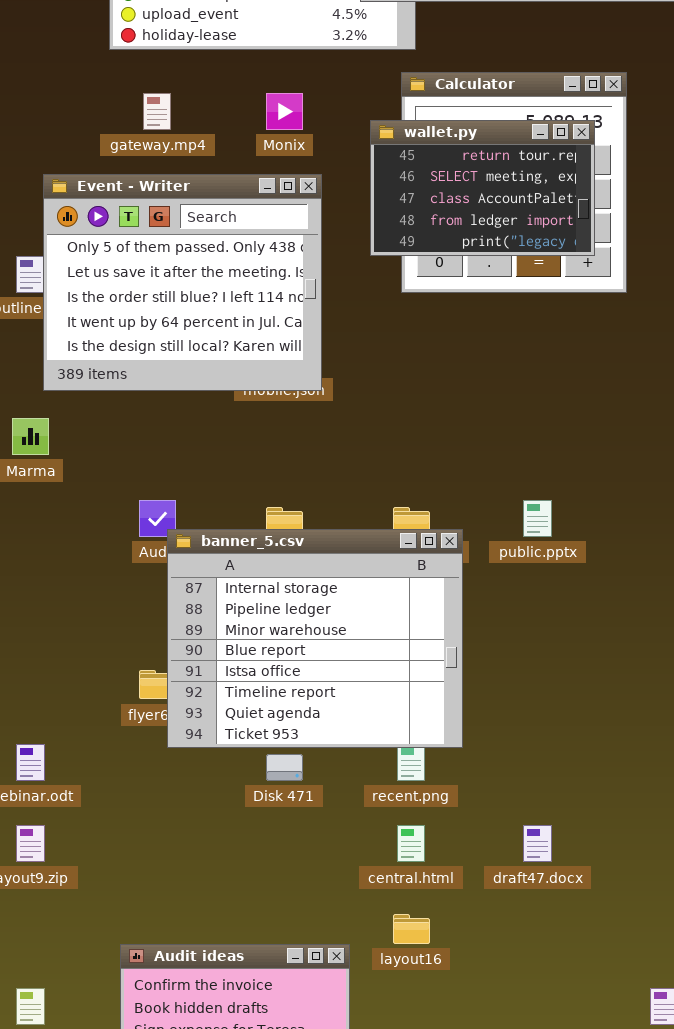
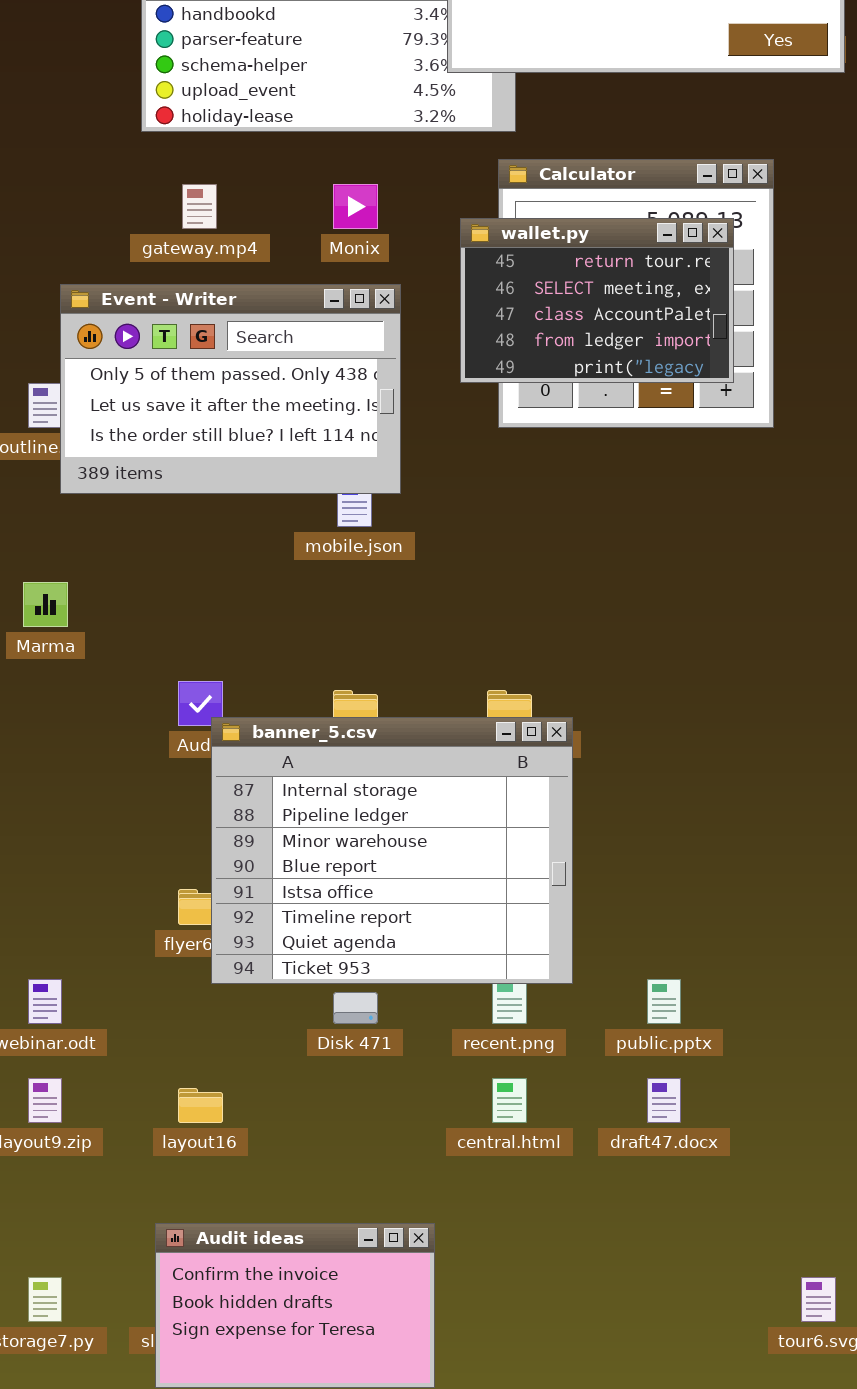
Event - Writer: [43,174,322,391] -> [60,284,401,494], resized
public.pptx: [523,500,552,537] -> [647,979,681,1024], moved
layout16: [393,914,430,944] -> [178,1088,223,1123], moved

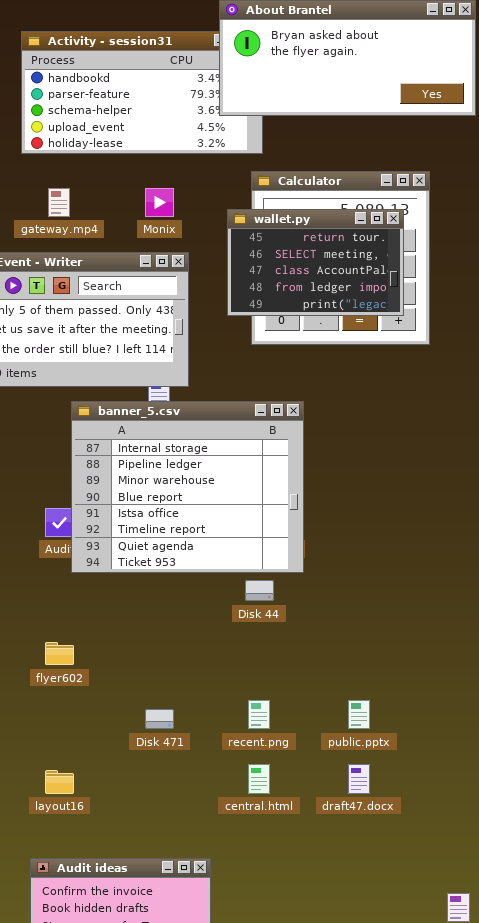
banner_5.csv: [211,717,573,984] -> [71,401,304,573], moved

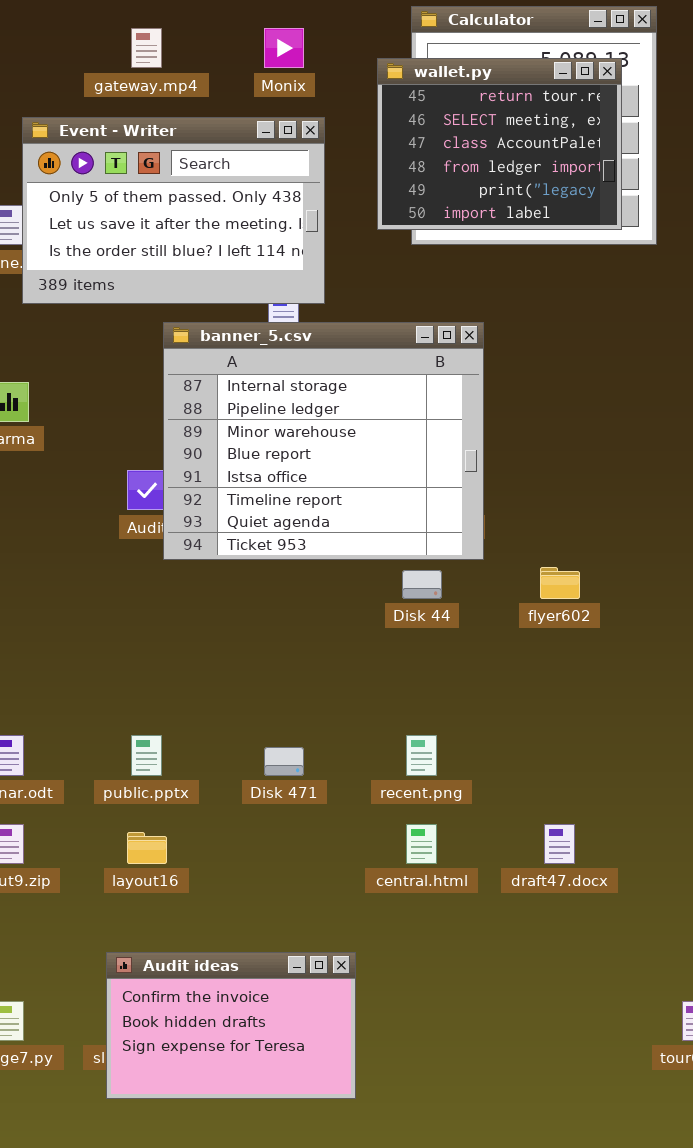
wallet.py: [227,209,404,316] -> [377,58,622,230], resized
flyer602: [45,642,74,665] -> [540,567,580,599], moved
public.pptx: [348,700,370,729] -> [131,735,162,776], moved

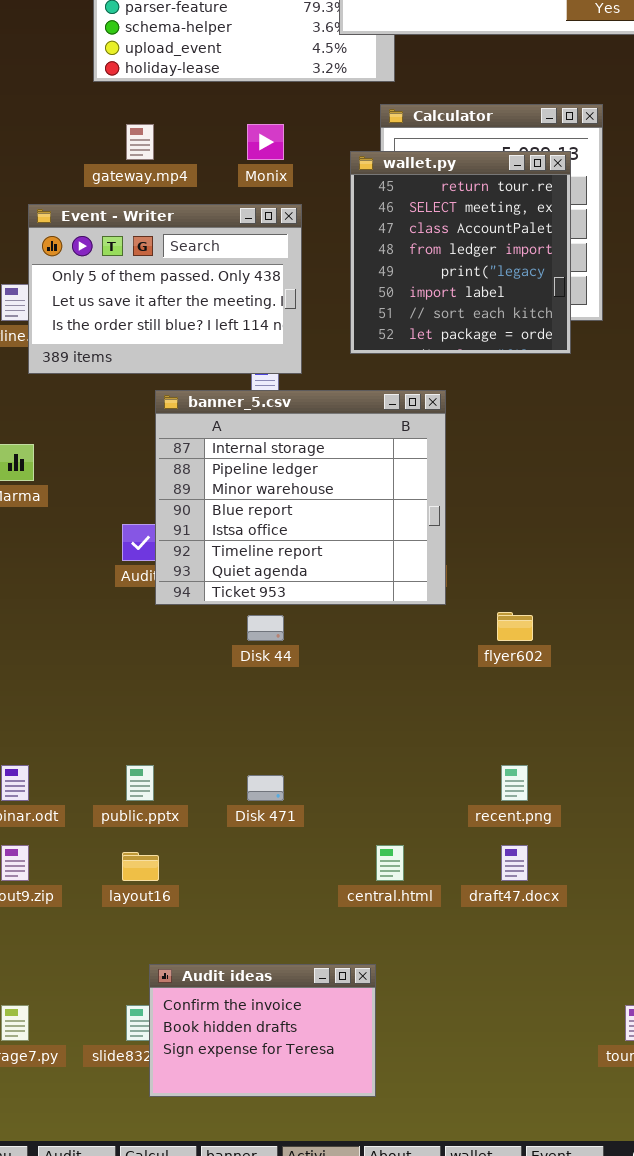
wallet.py: [377,58,622,230] -> [350,151,571,354], resized
Disk 44: [402,570,442,599] -> [247,615,284,641], moved
recent.png: [406,735,437,776] -> [501,765,528,801], moved
Audit ideas: [106,952,356,1099] -> [149,964,376,1097], moved

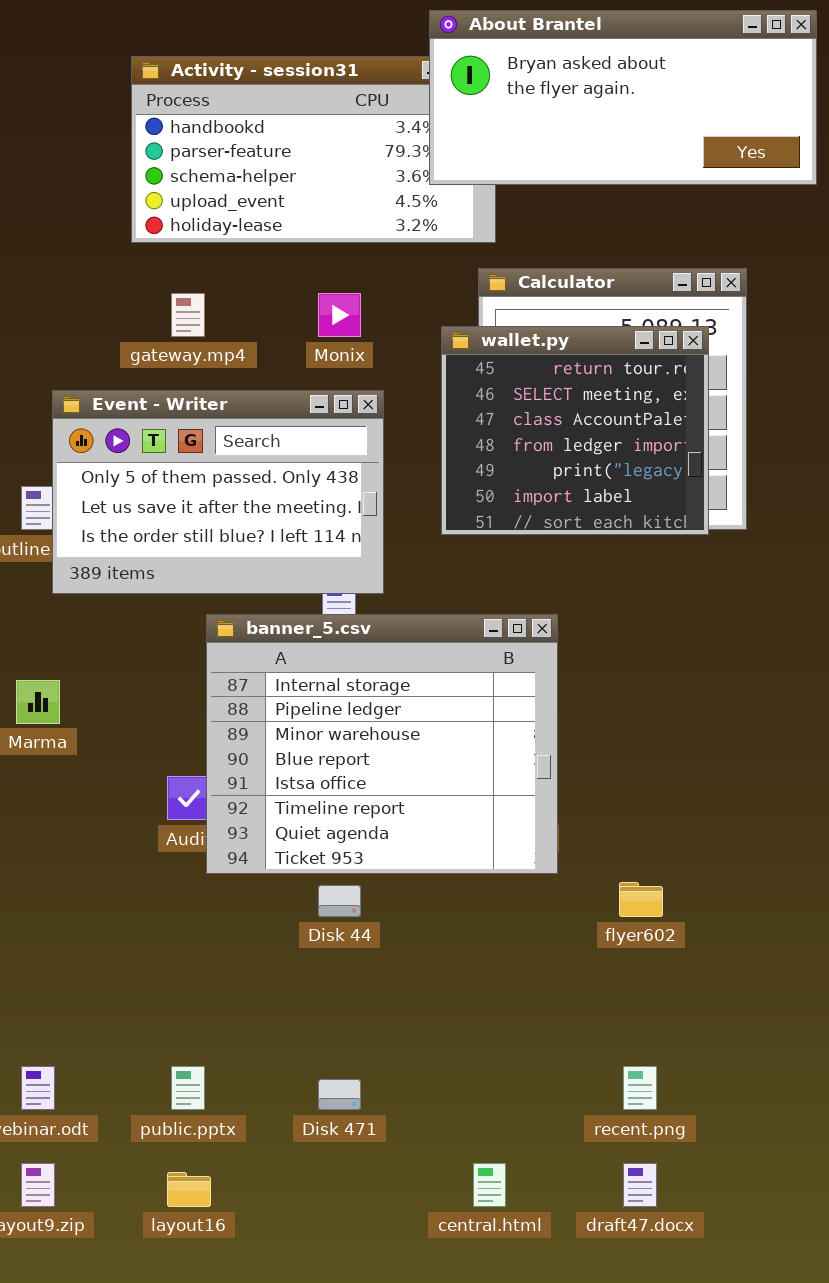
wallet.py: [350,151,571,354] -> [441,326,709,535], resized

